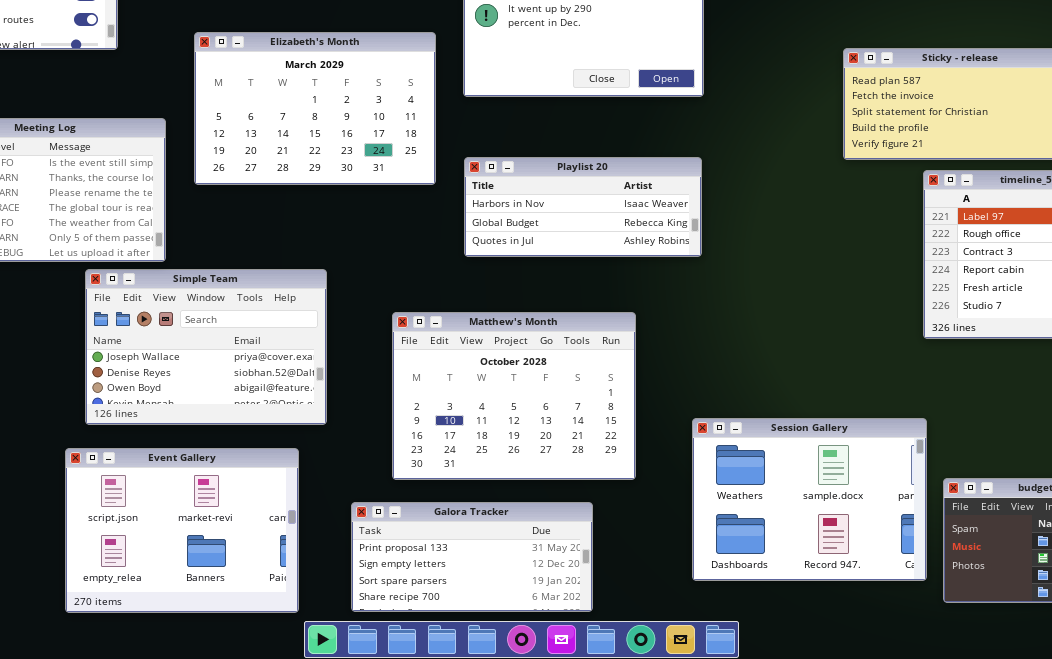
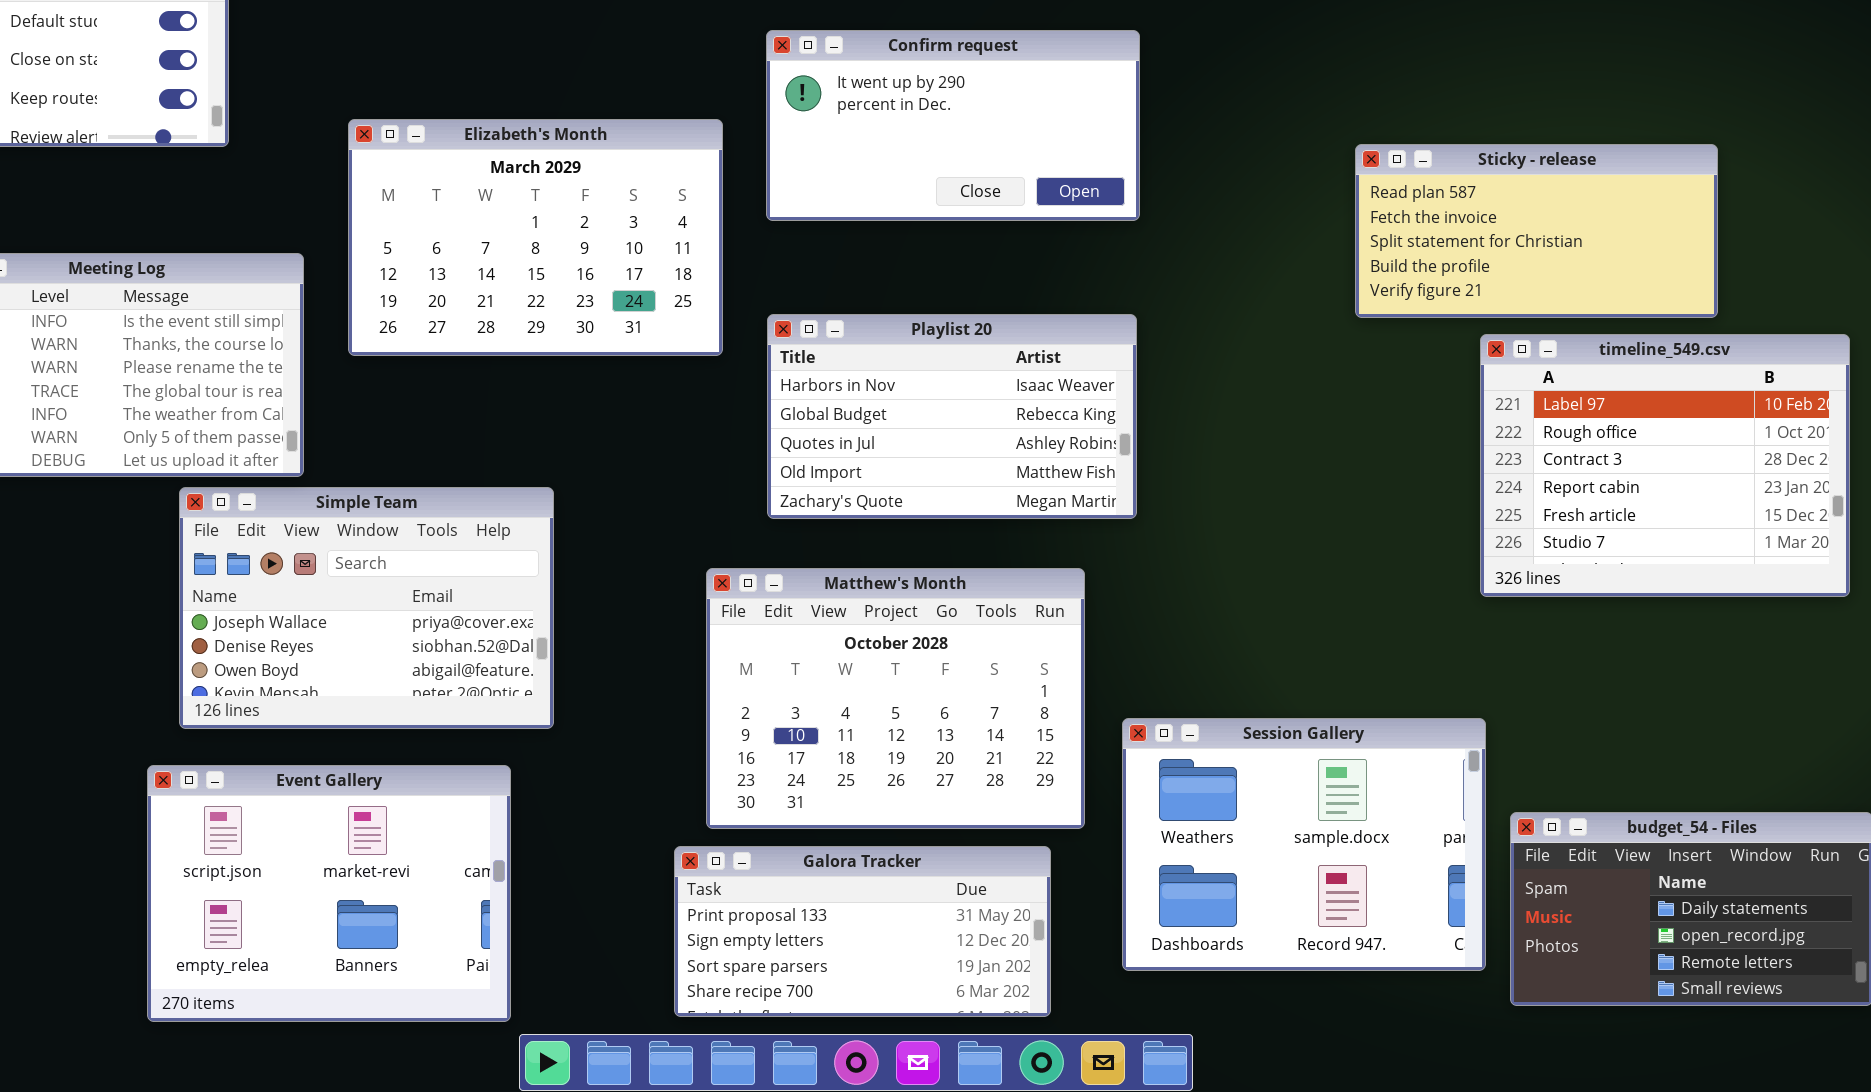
Playlist 20: [464,157,702,257] -> [767,314,1137,519], resized
Matthew's Month: [392,312,636,480] -> [706,568,1085,829], moved
Galora Tracker: [351,502,593,612] -> [674,846,1051,1017], moved

